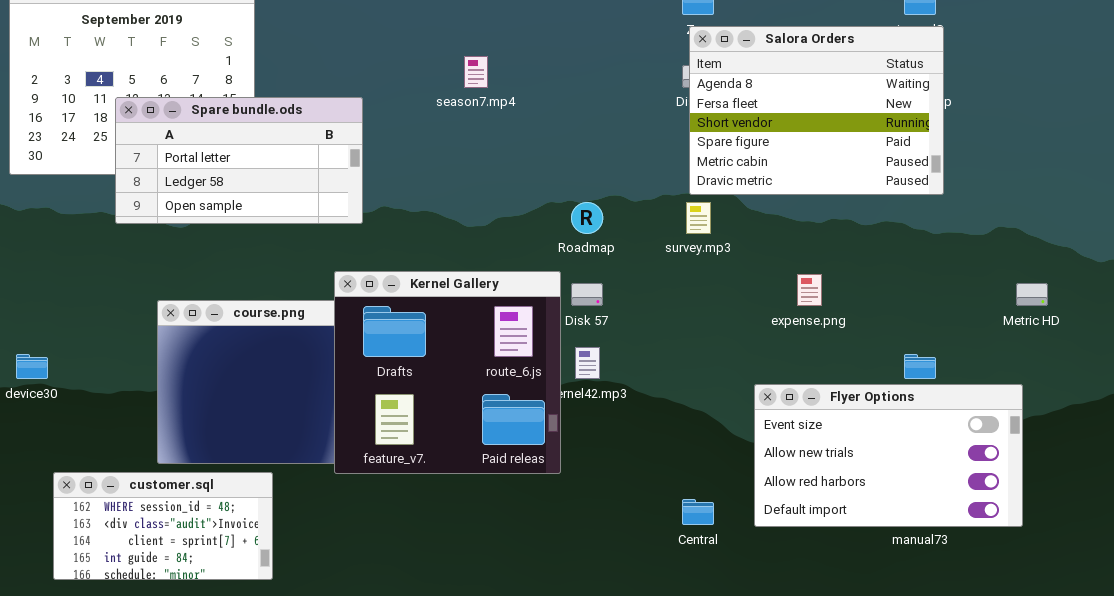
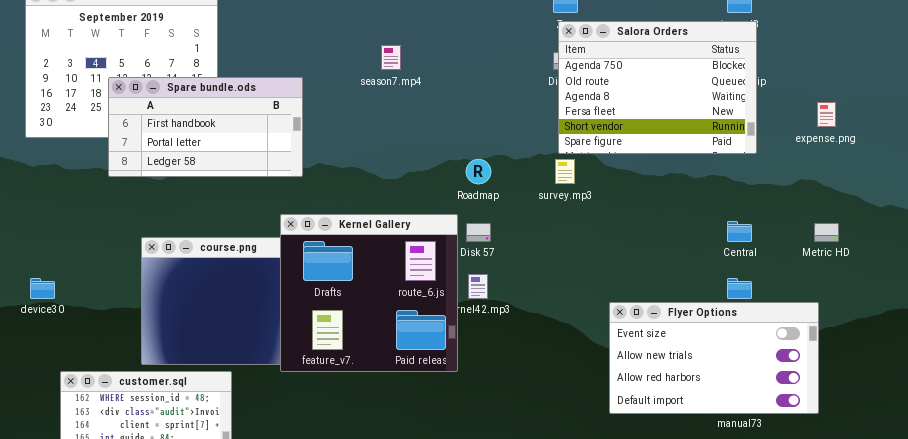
Salora Orders: [689,26,944,195] -> [558,21,757,154], scrolled up 2 rows
Spare bundle.ods: [115,97,363,224] -> [108,77,303,177], scrolled up 1 row
expense.png: [797,274,822,306] -> [817,102,836,127], moved
Central: [682,499,714,525] -> [727,221,752,242], moved

